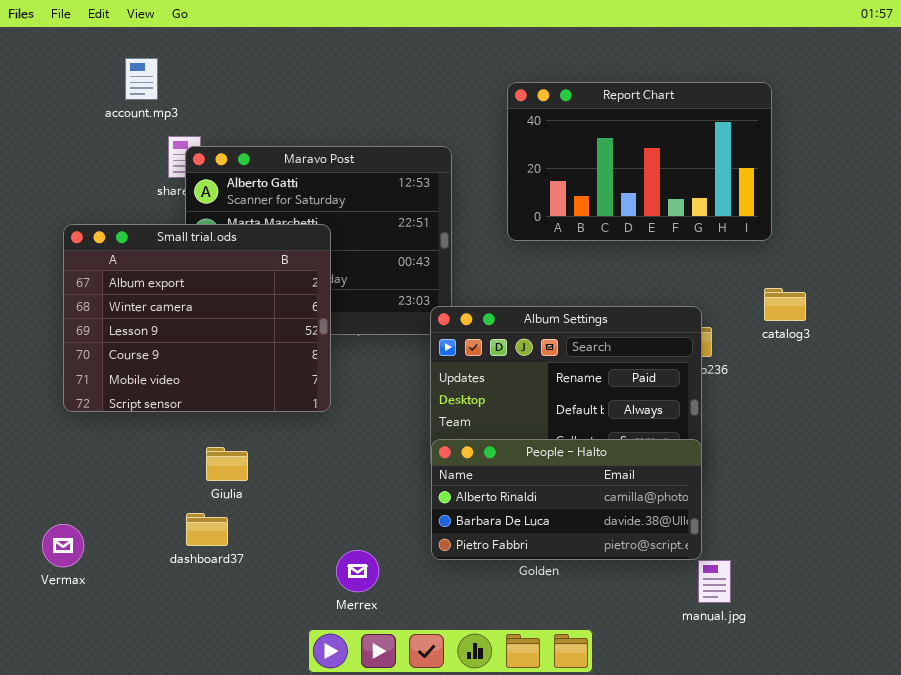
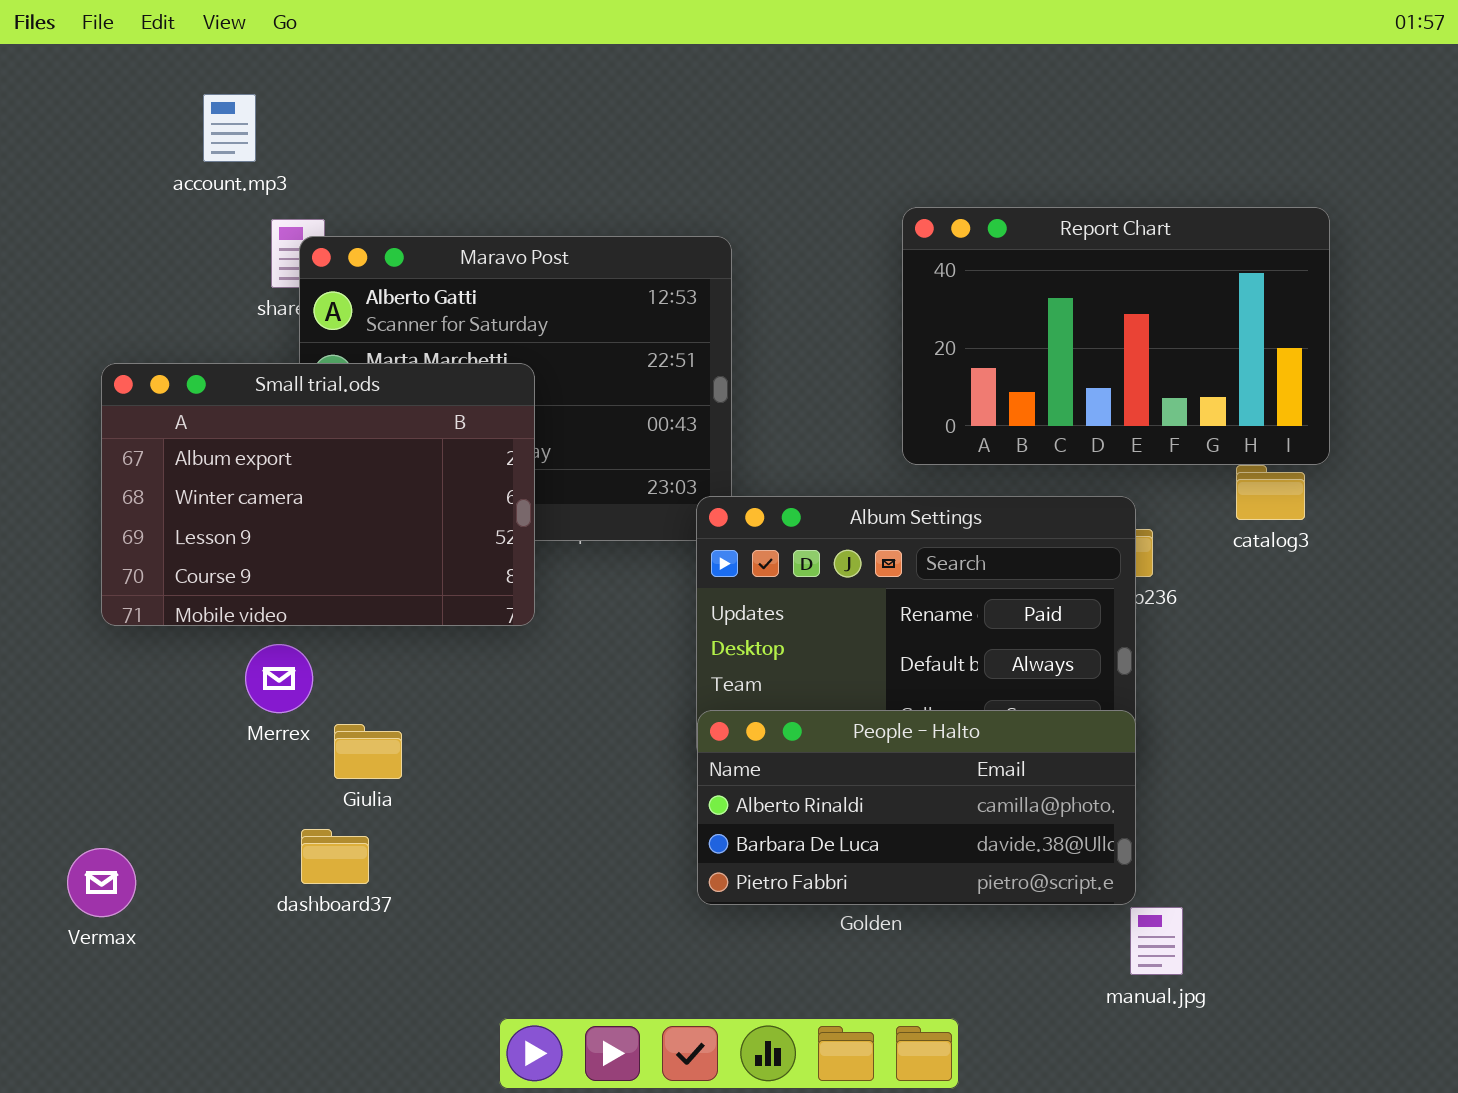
Report Chart: [507,82,772,241] -> [902,207,1330,465], moved
Small trial.ods: [63,224,331,412] -> [101,363,535,626], resized
Merrex: [336,550,379,592] -> [245,644,313,713], moved

